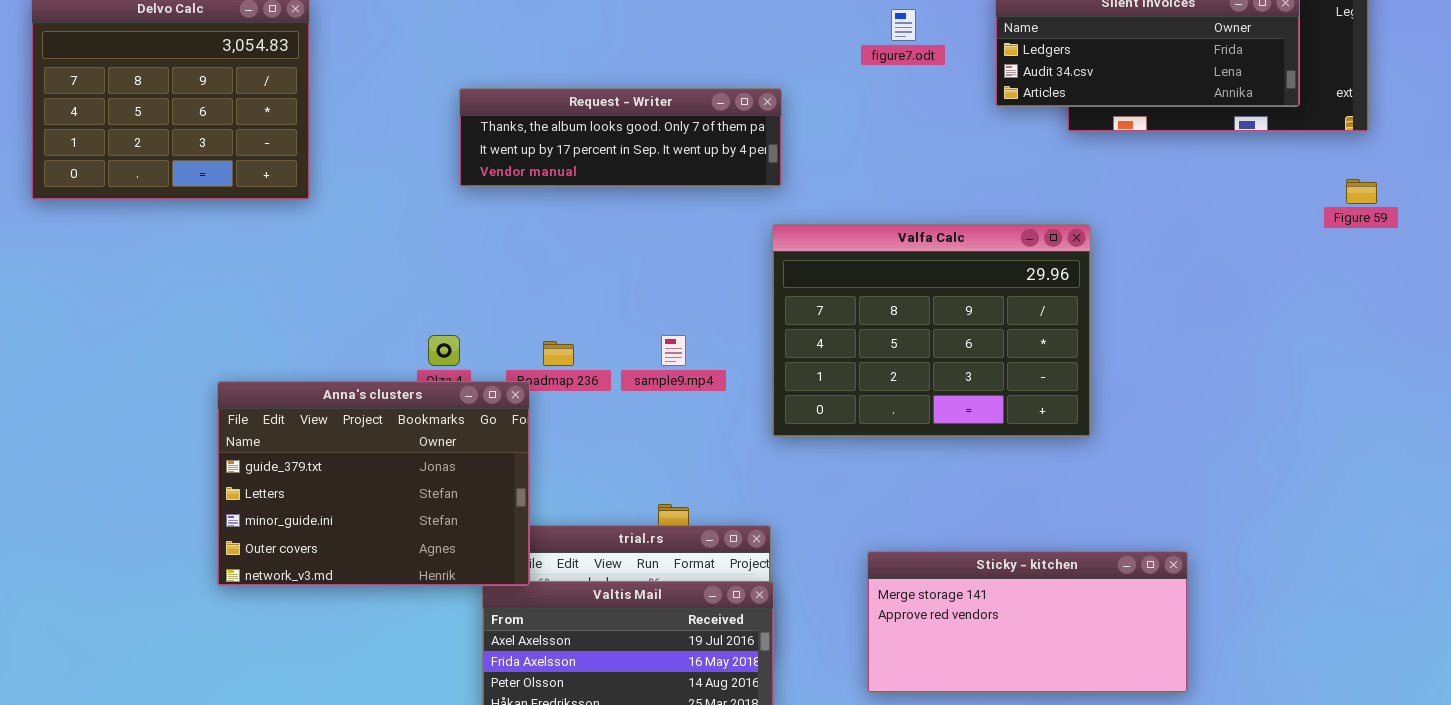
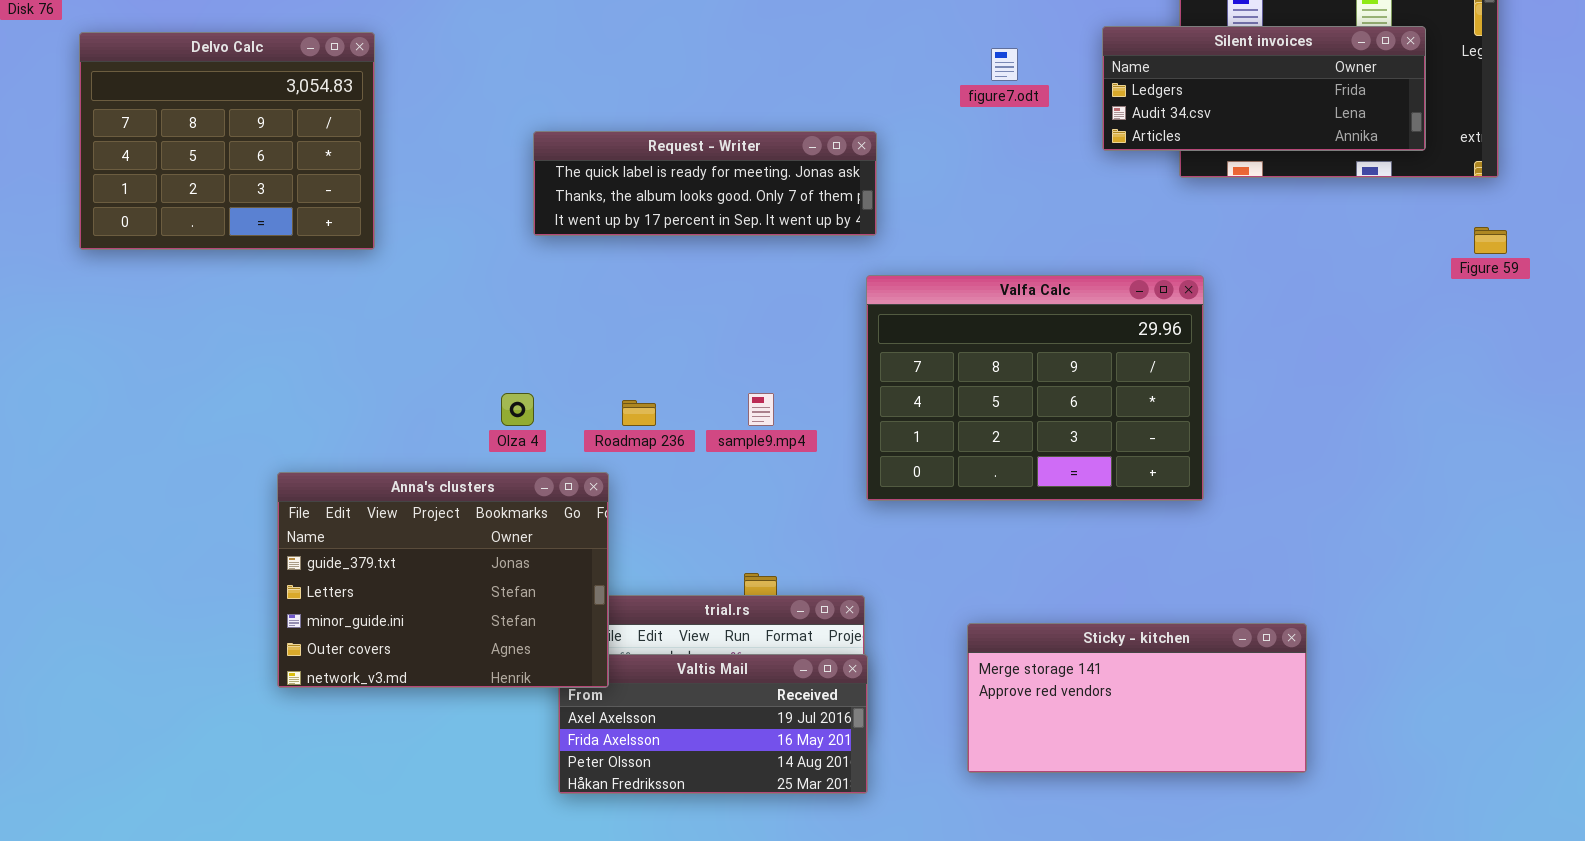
Request - Writer: [459,88,782,187] -> [533,131,877,236], scrolled up 1 row
Anna's clusters: [217,381,530,586] -> [277,472,609,688], moved

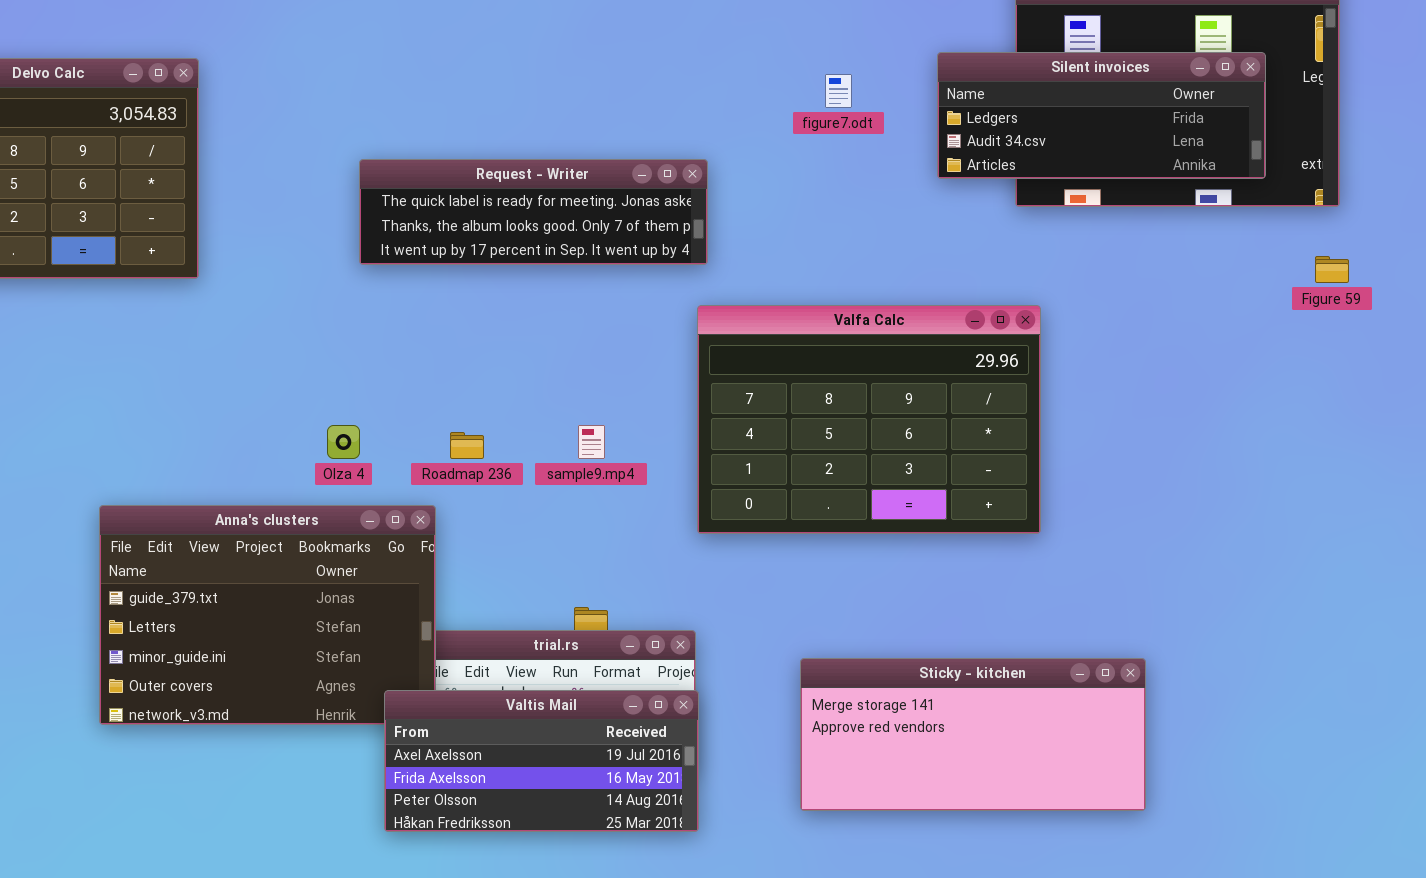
Valtis Mail: [558,654,868,794] -> [384,690,699,832], raised

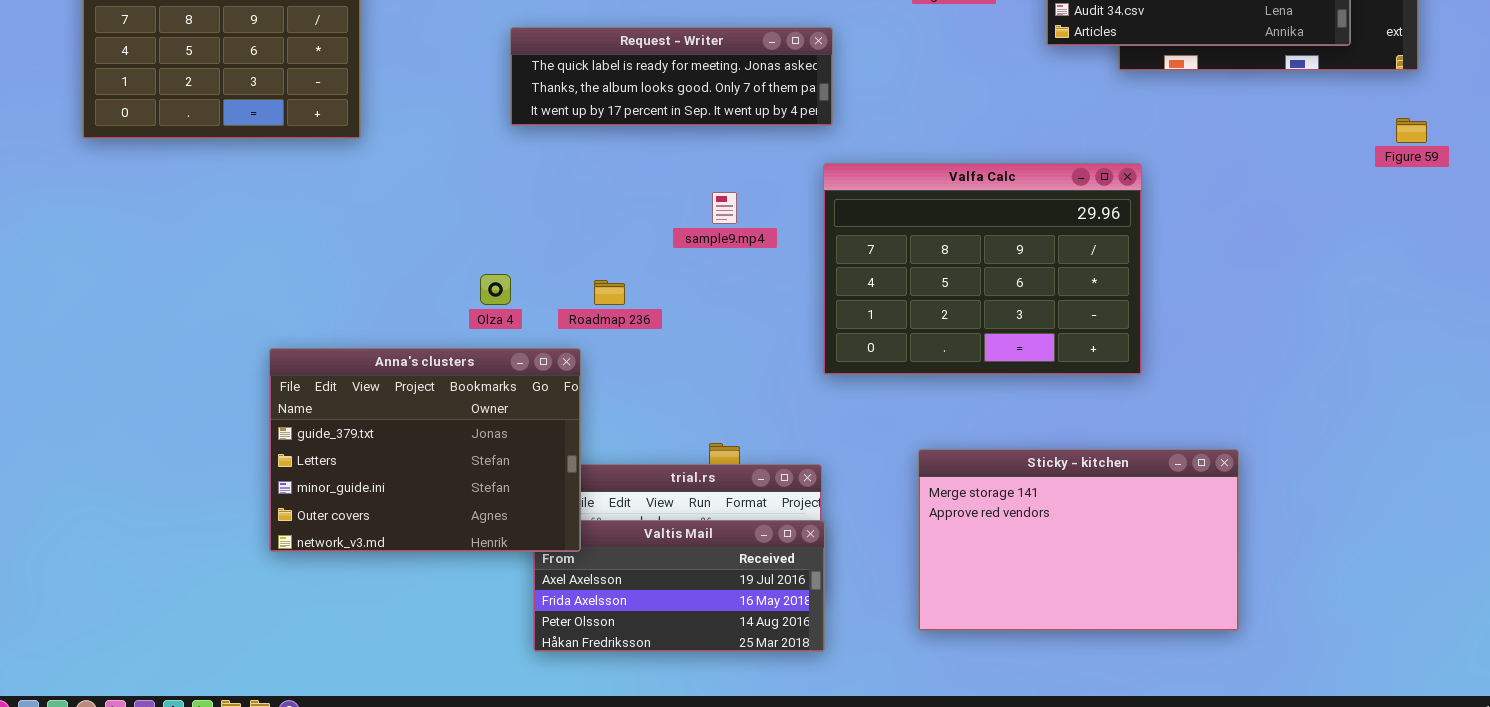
sample9.mp4: [578,425,605,459] -> [712,192,737,224], moved
Anna's clusters: [99,505,436,725] -> [269,348,581,552], raised
Sticky - kitchen: [800,658,1146,811] -> [918,449,1239,631], resized

